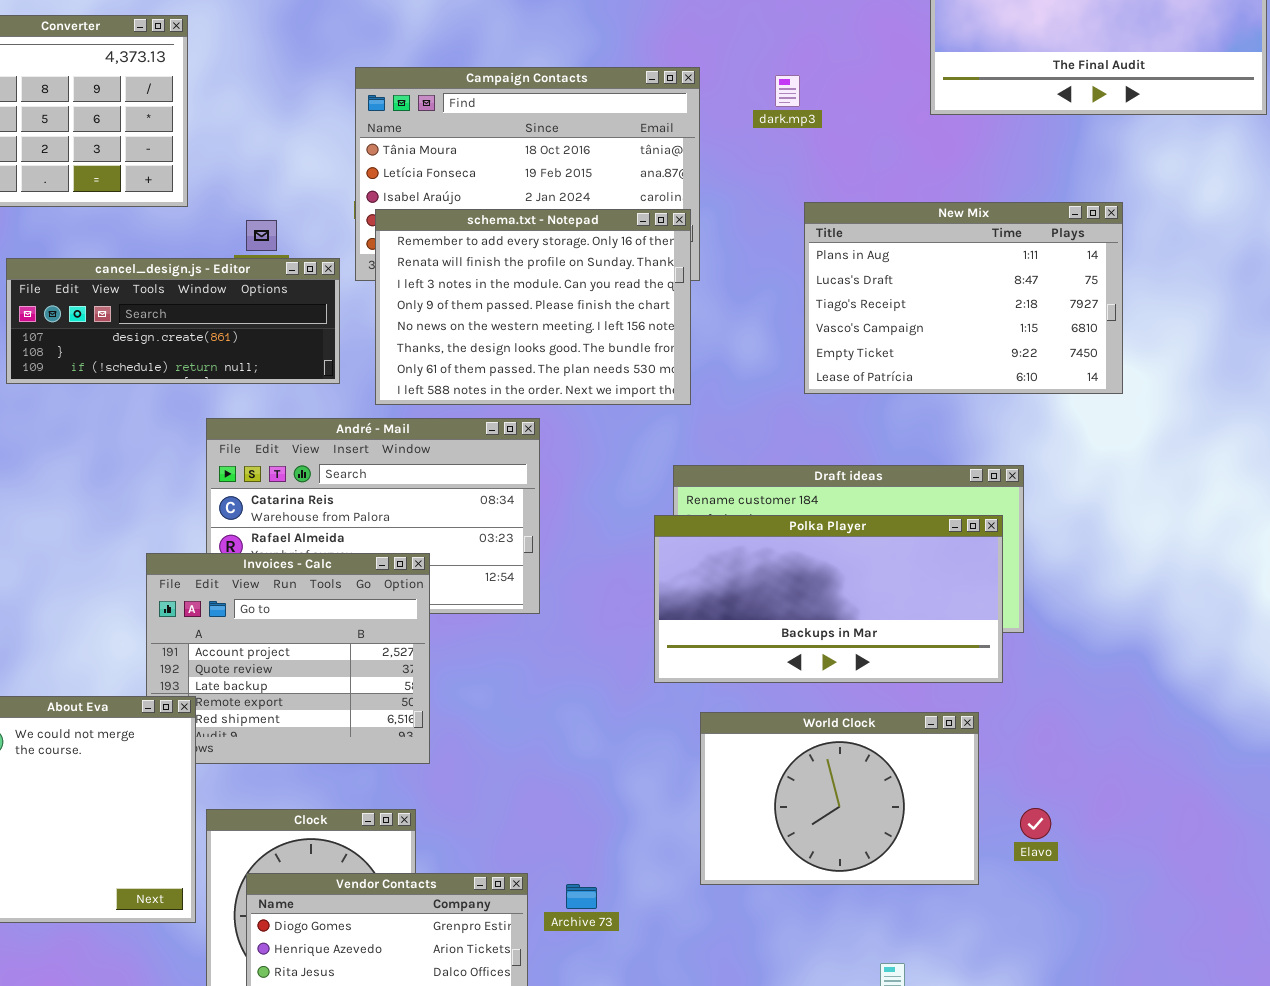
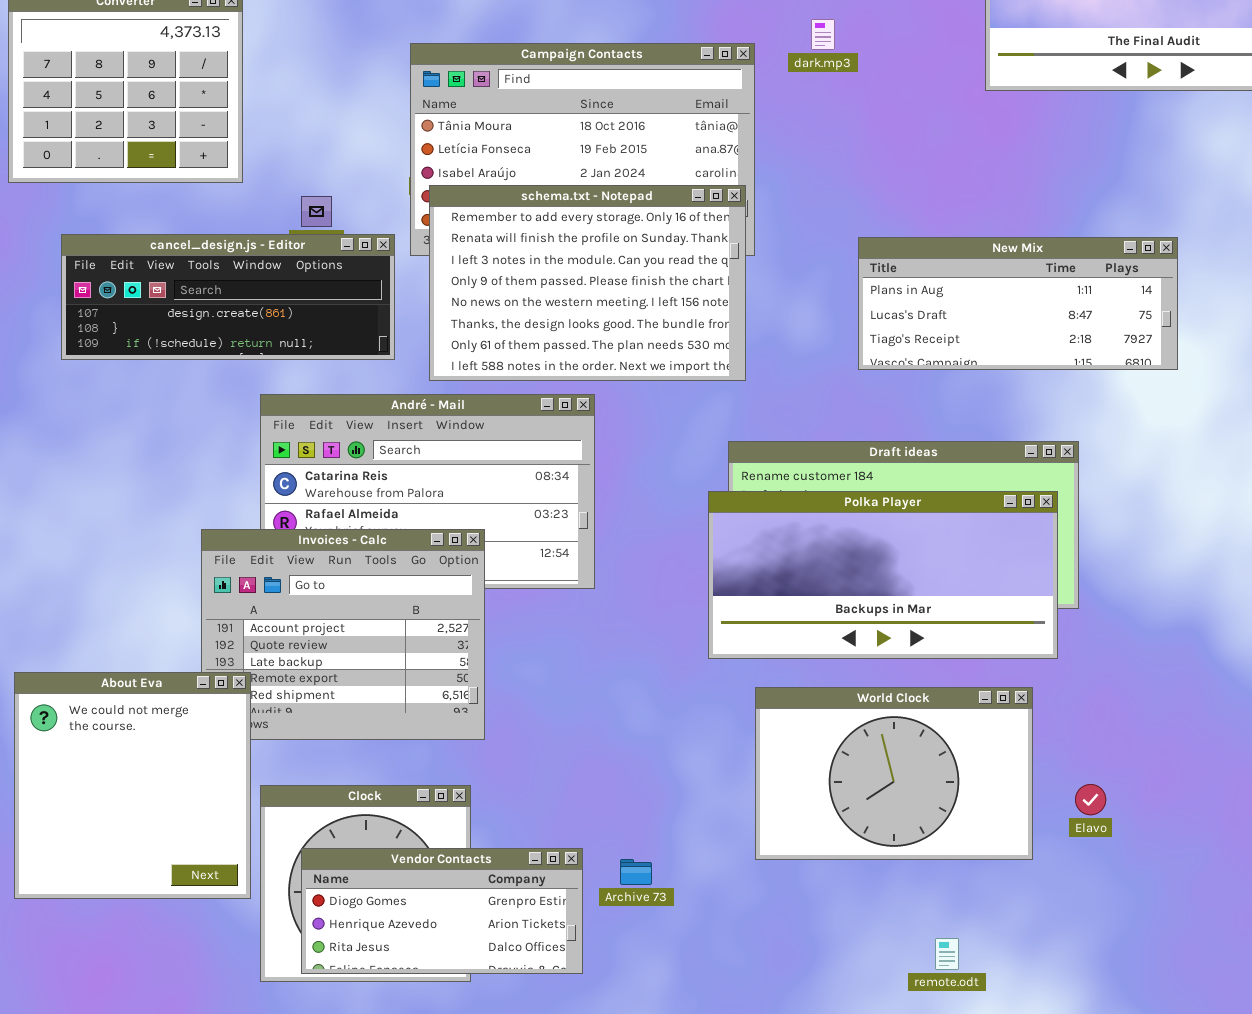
dark.mp3: [775,75,800,107] -> [811,19,835,50], moved
New Mix: [804,202,1123,394] -> [858,237,1178,370], resized

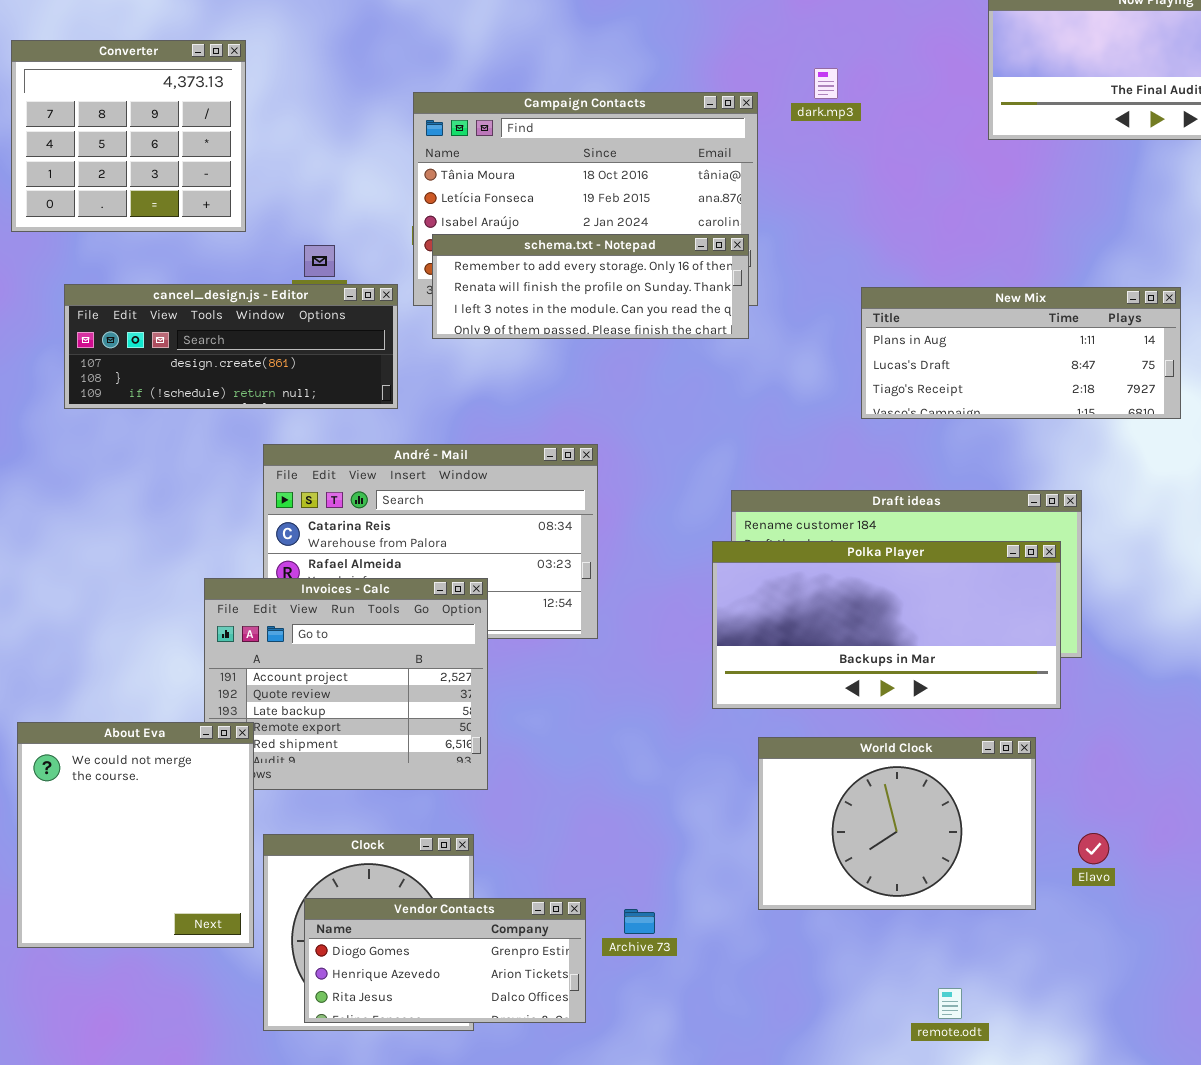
schema.txt - Notepad: [429,185,746,381] -> [432,234,749,339], resized

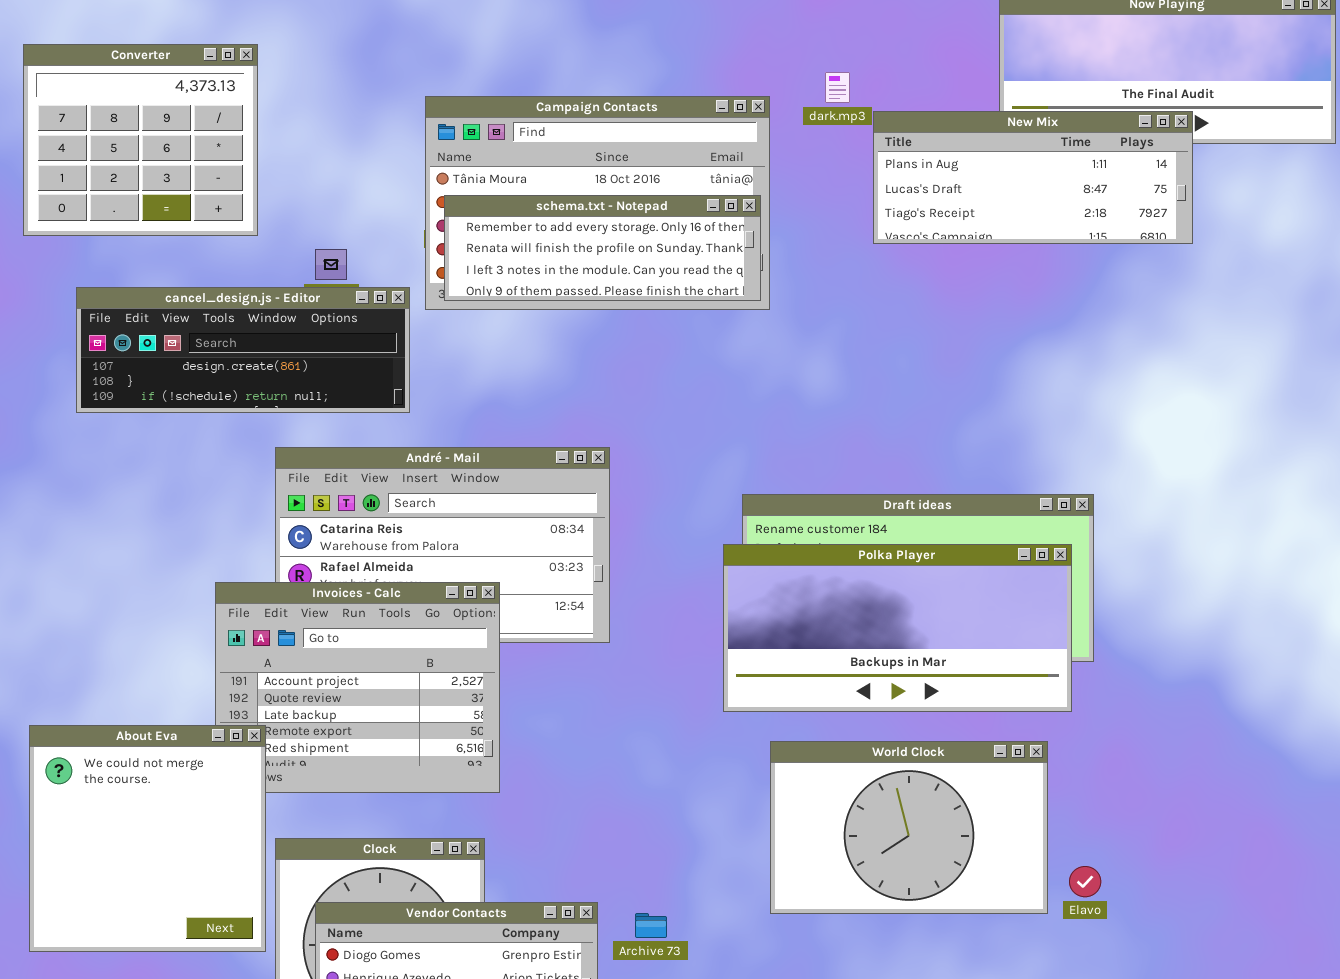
schema.txt - Notepad: [432,234,749,339] -> [444,195,761,301], moved
New Mix: [861,287,1181,419] -> [873,111,1193,244], moved
Elavo: [1078,833,1109,864] -> [1069,866,1101,897], moved

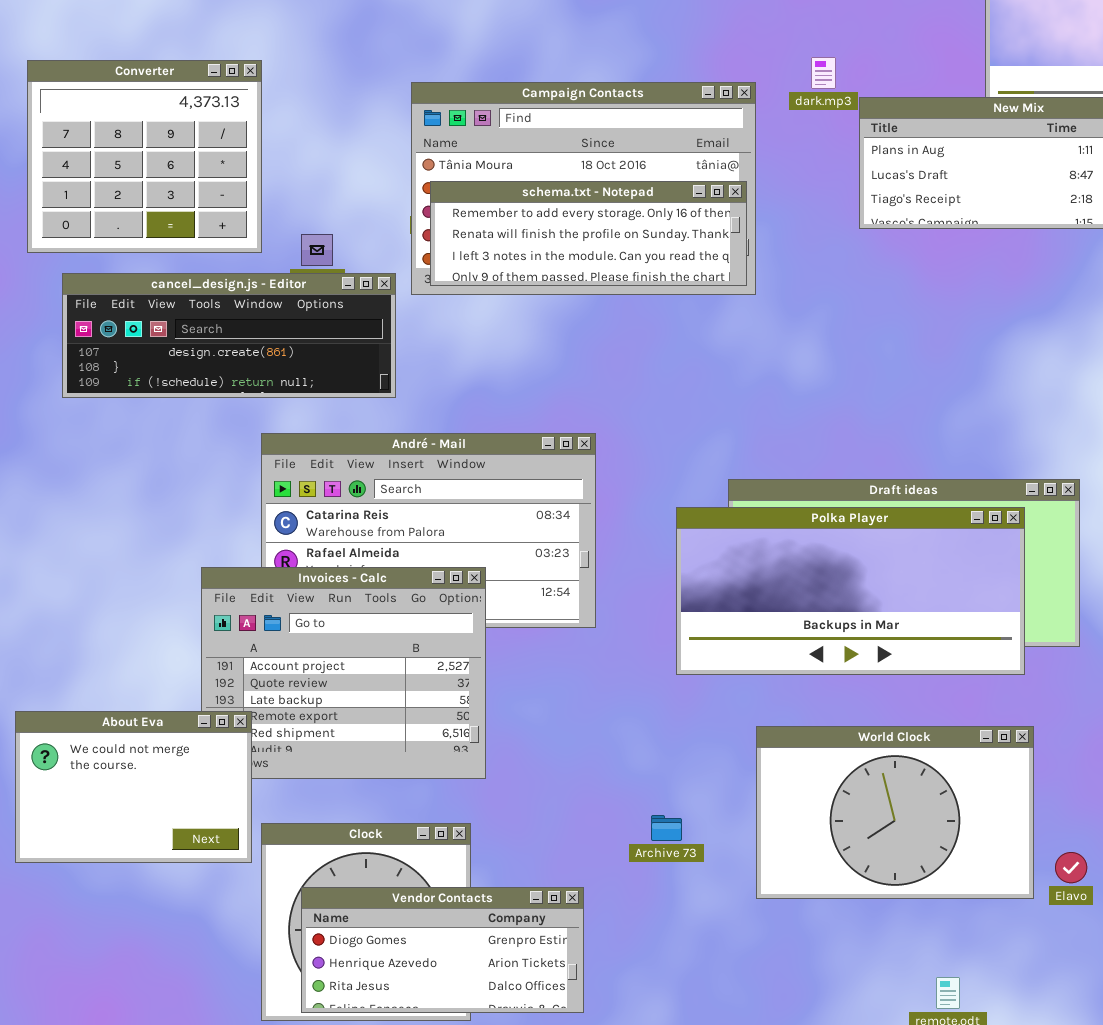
Converter: [23,44,258,236] -> [27,60,262,253], moved
Polka Player: [723,544,1072,712] -> [676,507,1025,675], moved
About Eva: [29,725,266,952] -> [15,711,252,863], resized
Archive 73: [635,913,667,938] -> [651,815,682,841], moved

